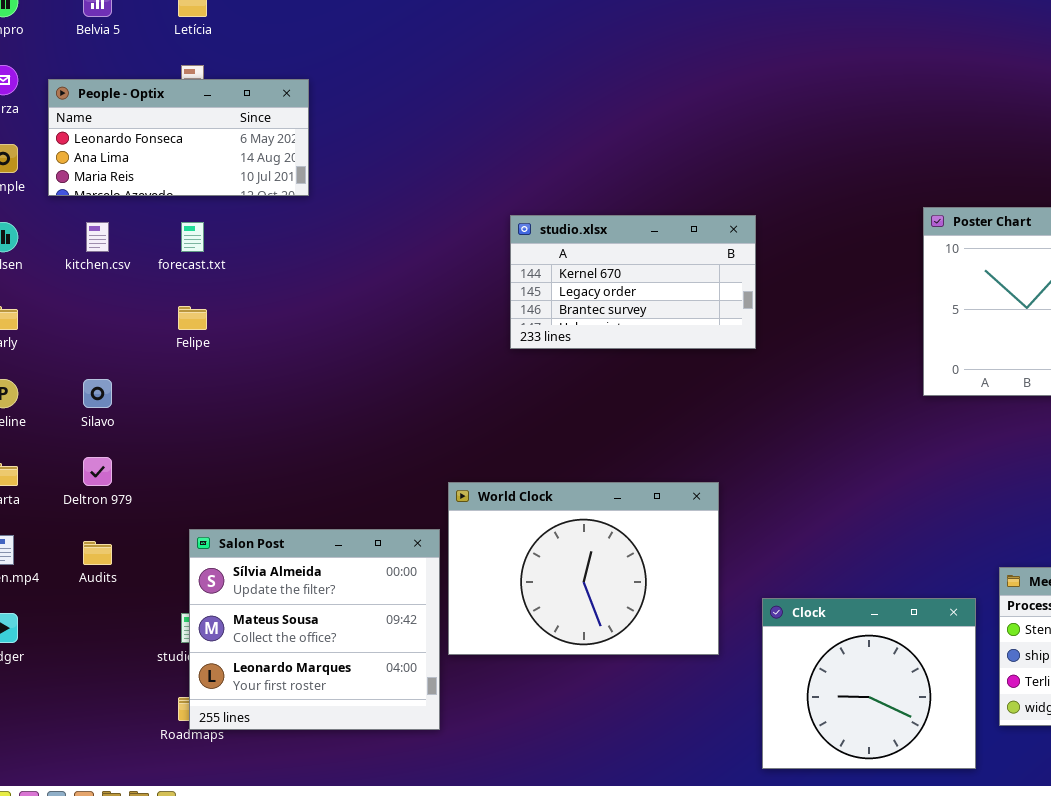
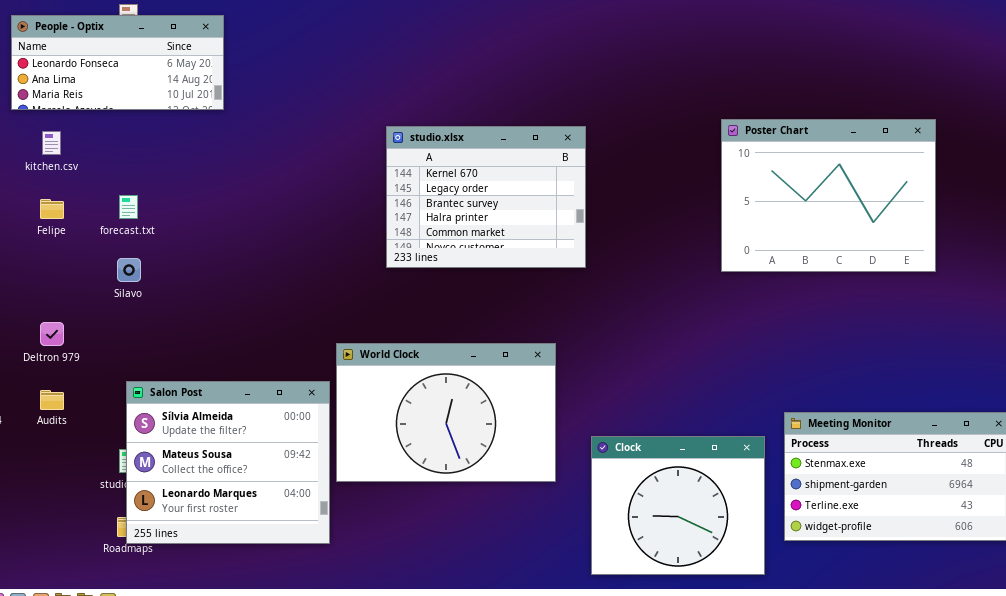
studio.xlsx: [510,215,756,349] -> [386,126,586,268], resized
forecast.txt: [181,222,204,252] -> [119,195,138,219], moved
Felipe: [178,306,207,330] -> [40,199,64,219], moved
Silavo: [83,379,112,408] -> [117,258,141,282], moved

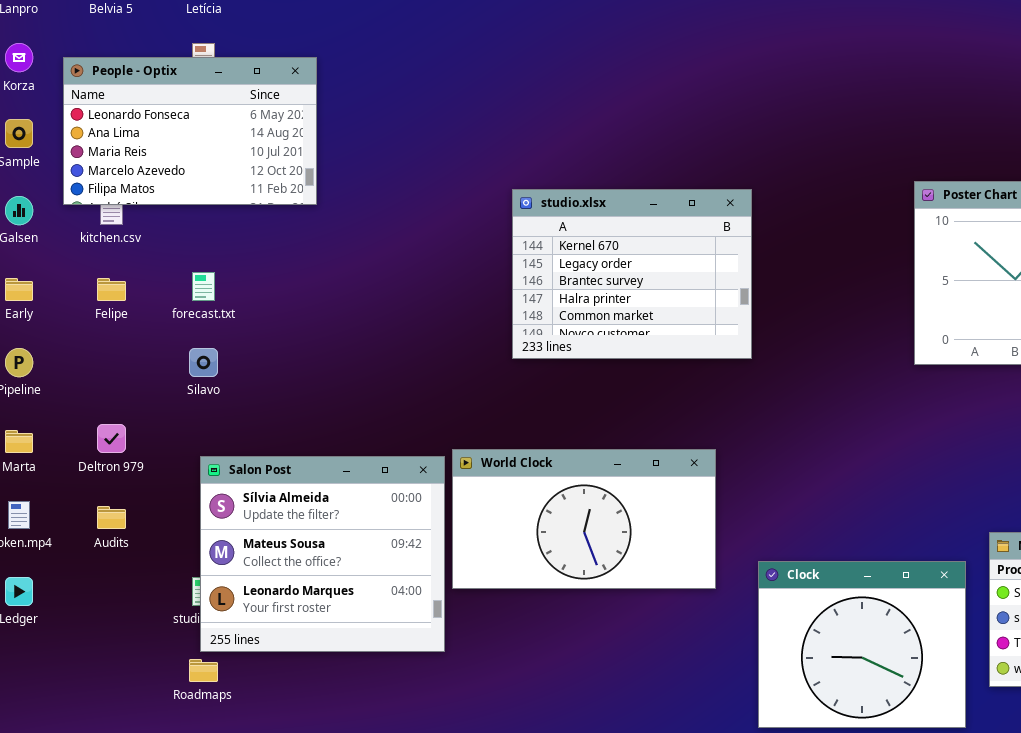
People - Optix: [11,15,224,110] -> [63,57,317,205], resized
World Clock: [336,343,556,482] -> [452,449,716,589], resized
Salon Post: [126,381,330,544] -> [200,456,445,652], moved

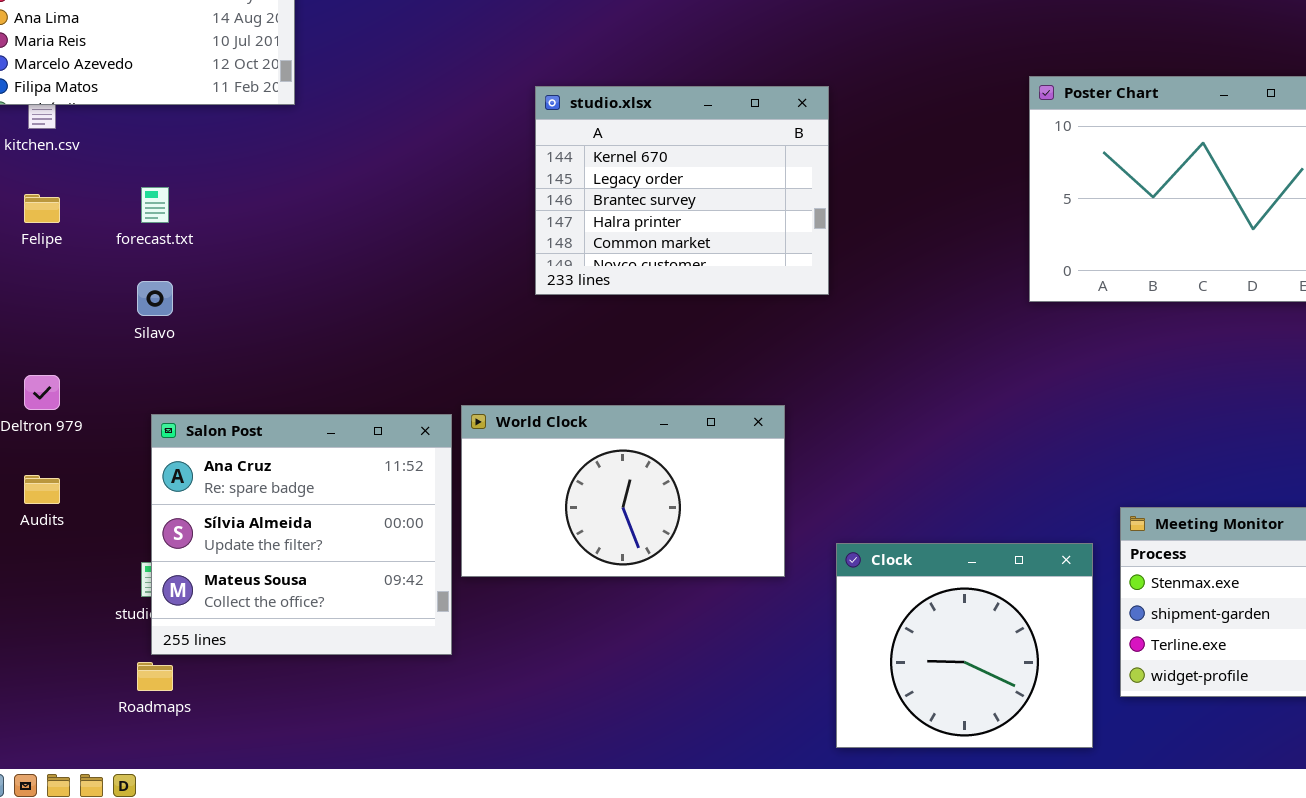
Salon Post: [200,456,445,652] -> [151,414,452,655], scrolled up 1 row

